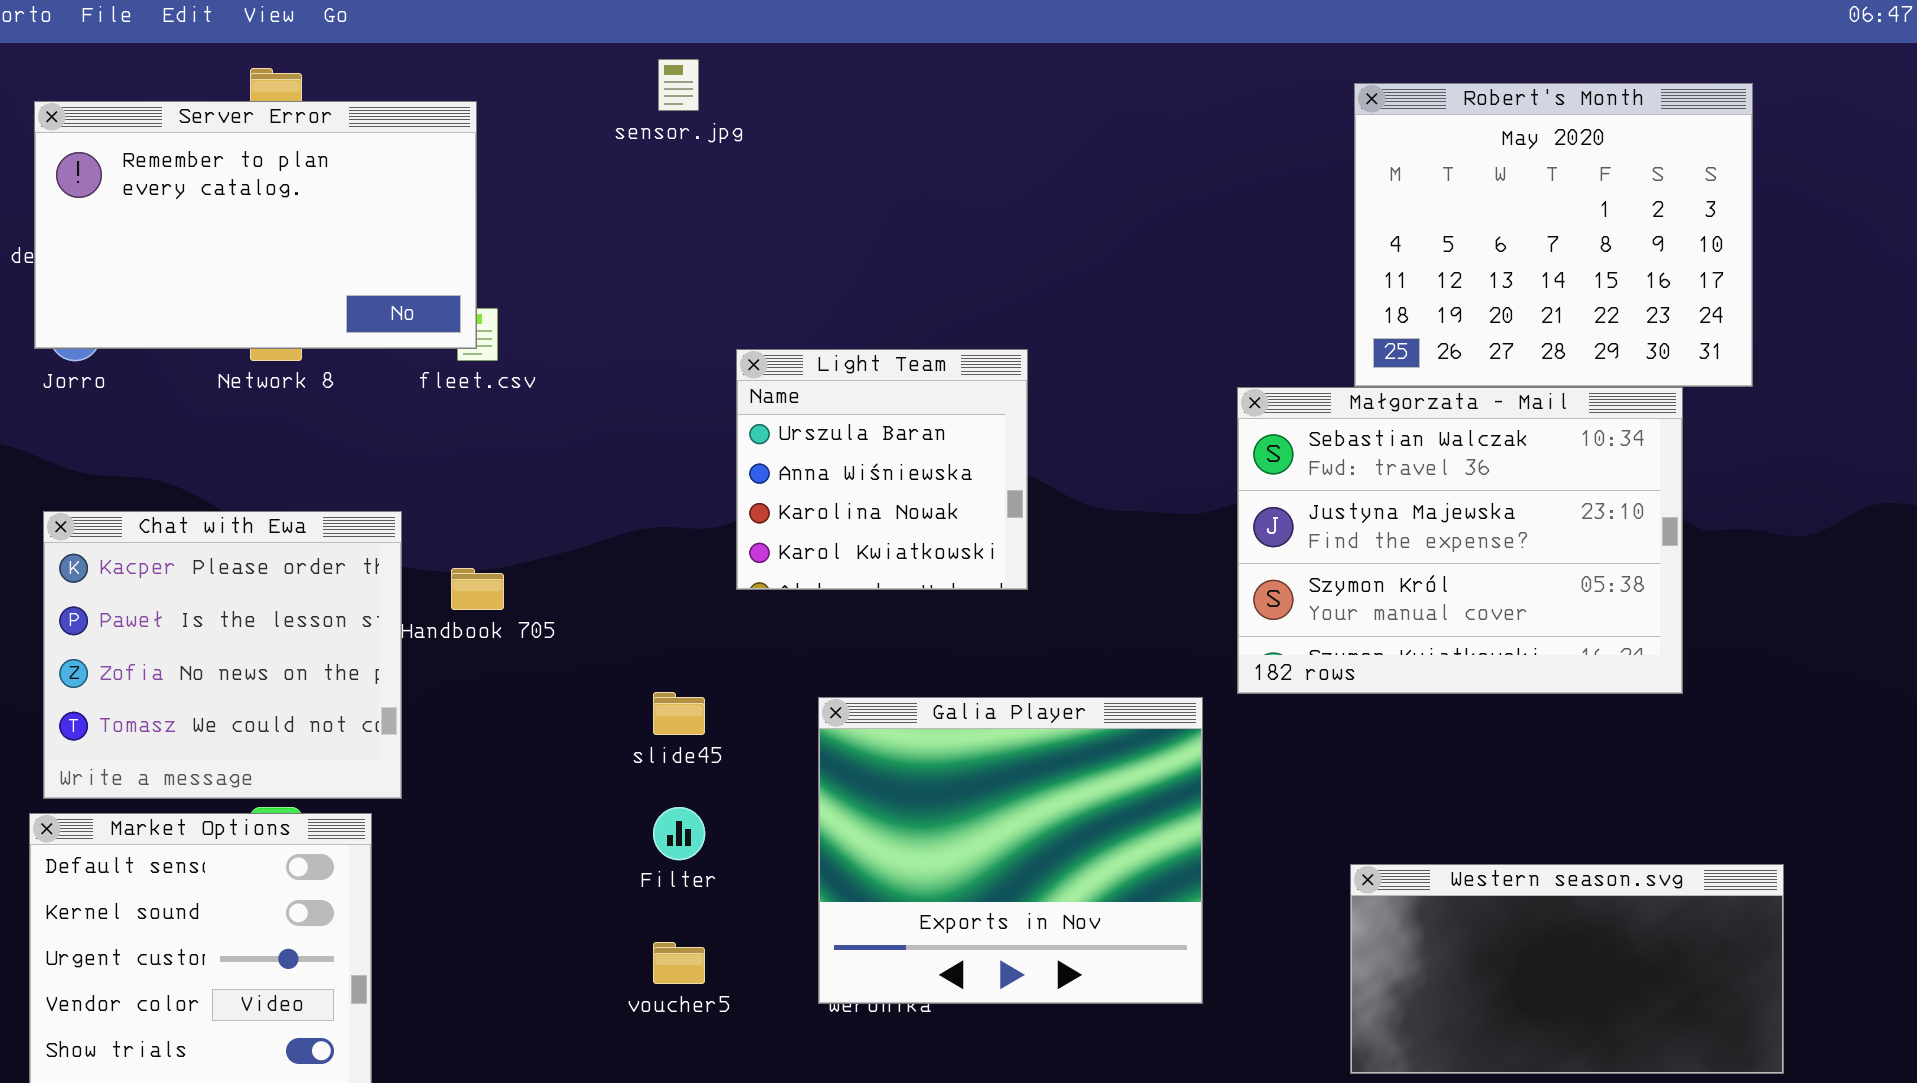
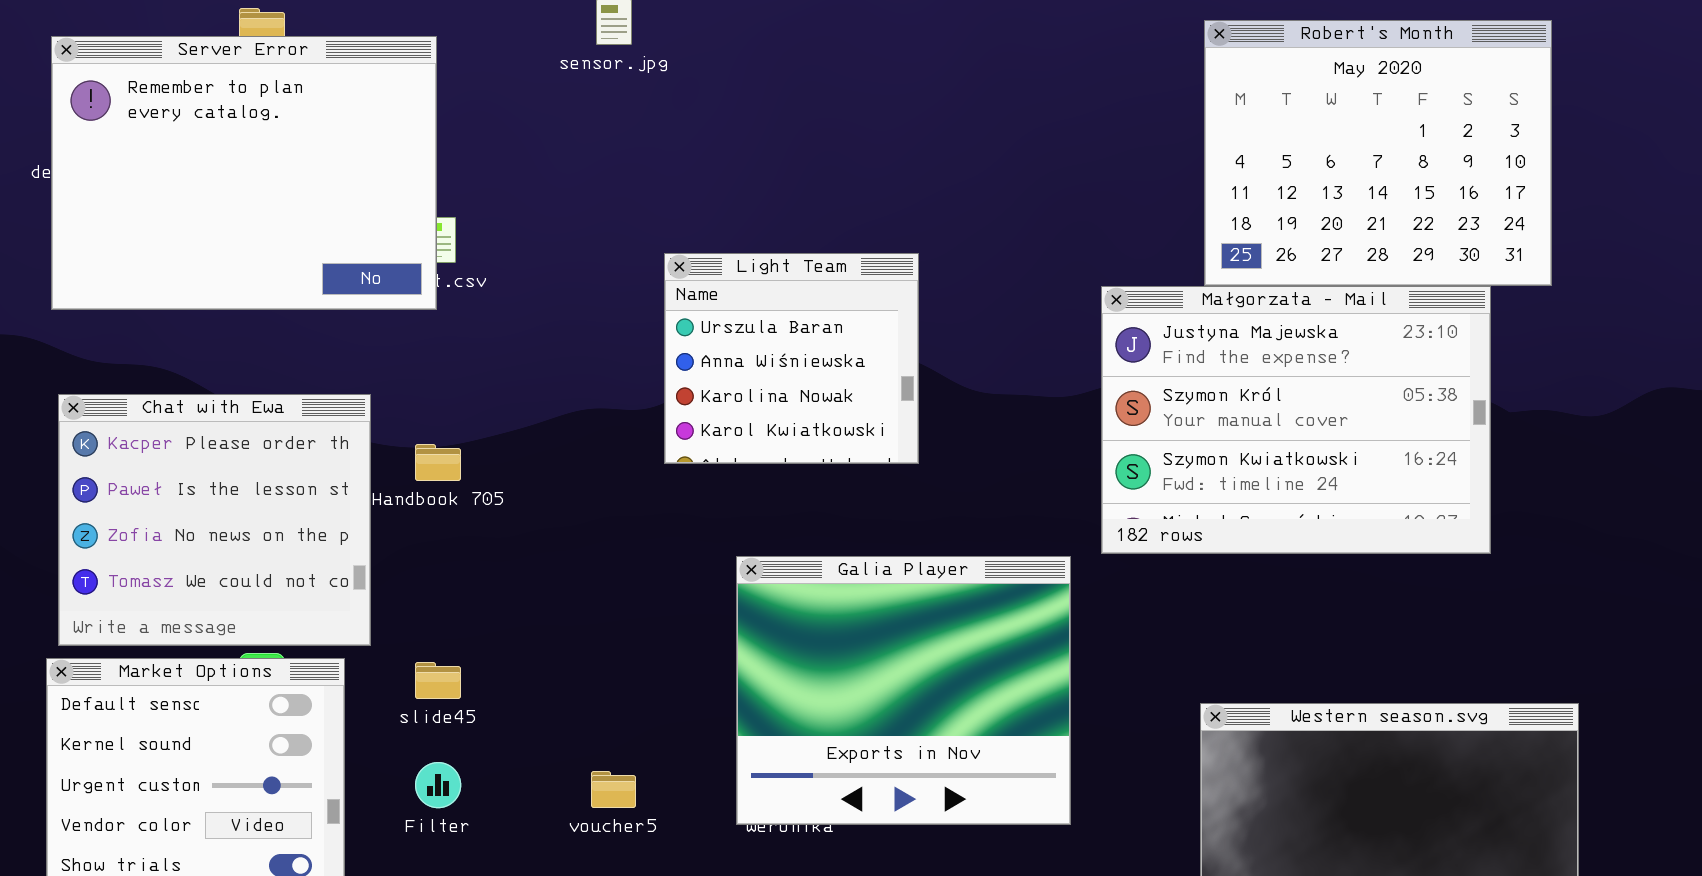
Server Error: [34,101,477,349] -> [51,36,437,310], resized
Małgorzata - Mail: [1237,387,1683,694] -> [1101,286,1491,554], scrolled down 1 row
slide45: [653,692,705,735] -> [415,662,461,699], moved
Filter: [653,807,705,860] -> [415,762,461,808], moved

